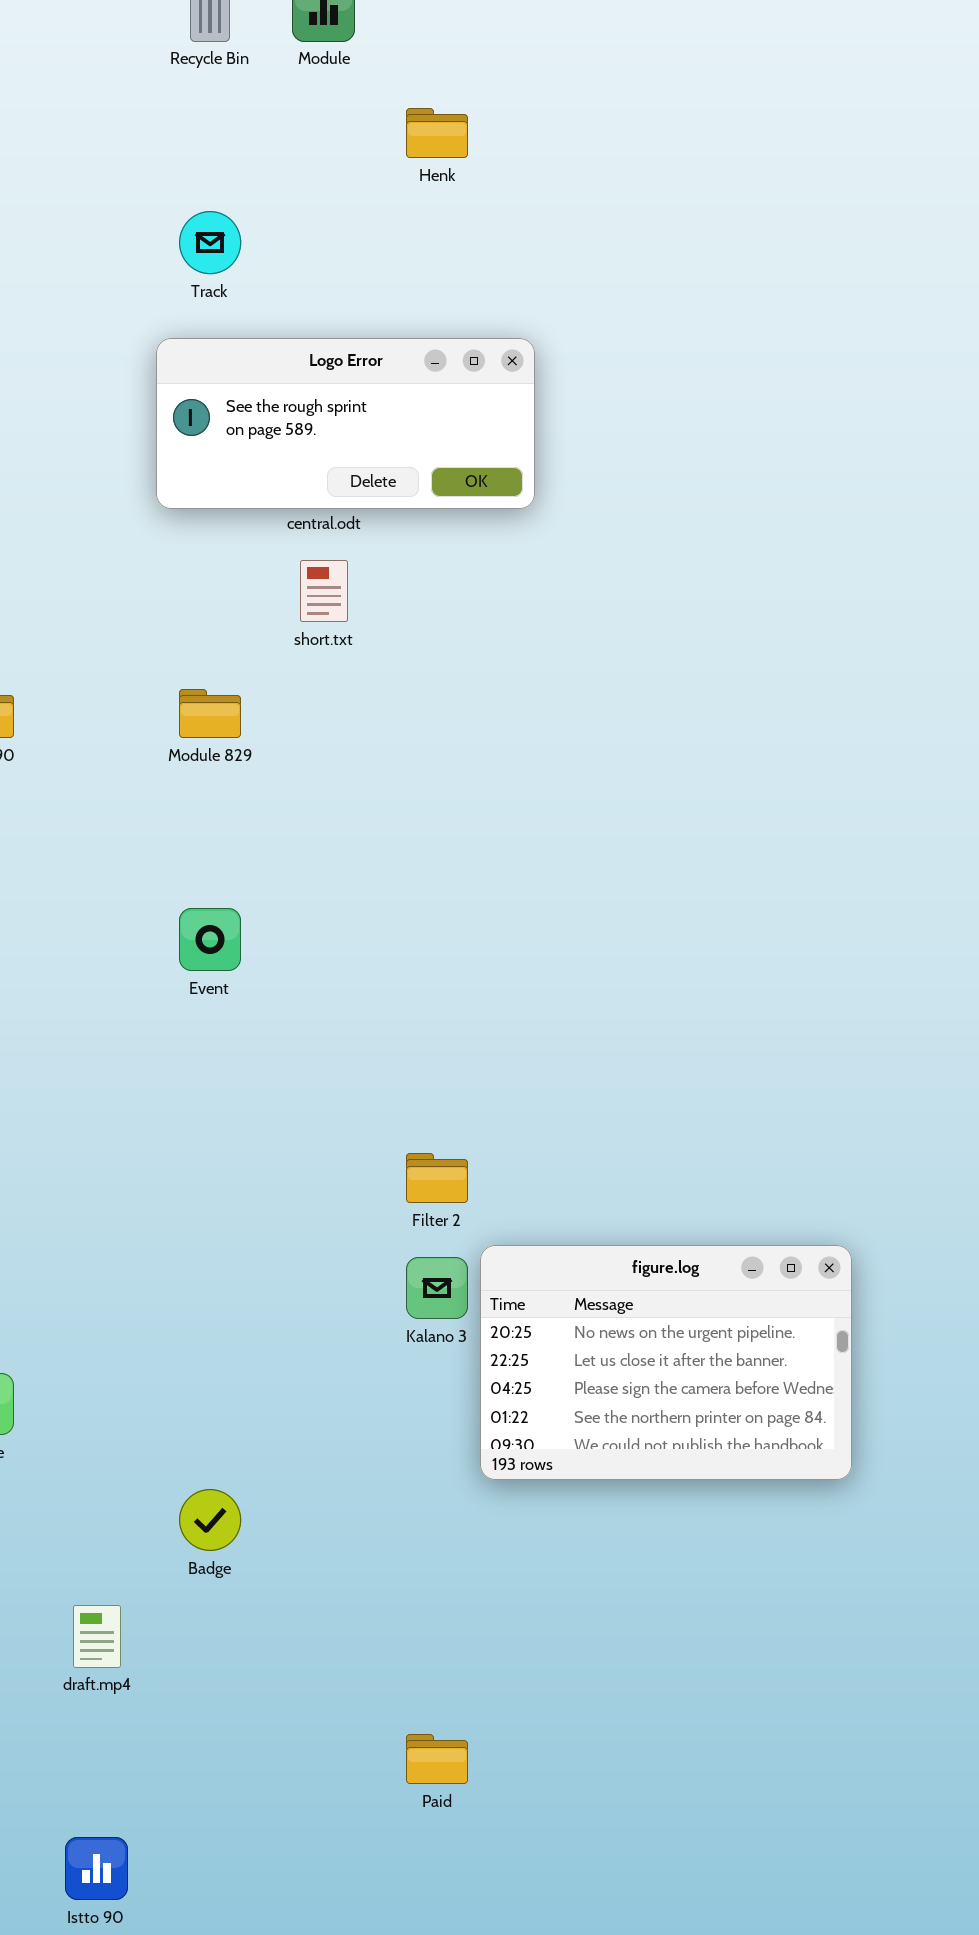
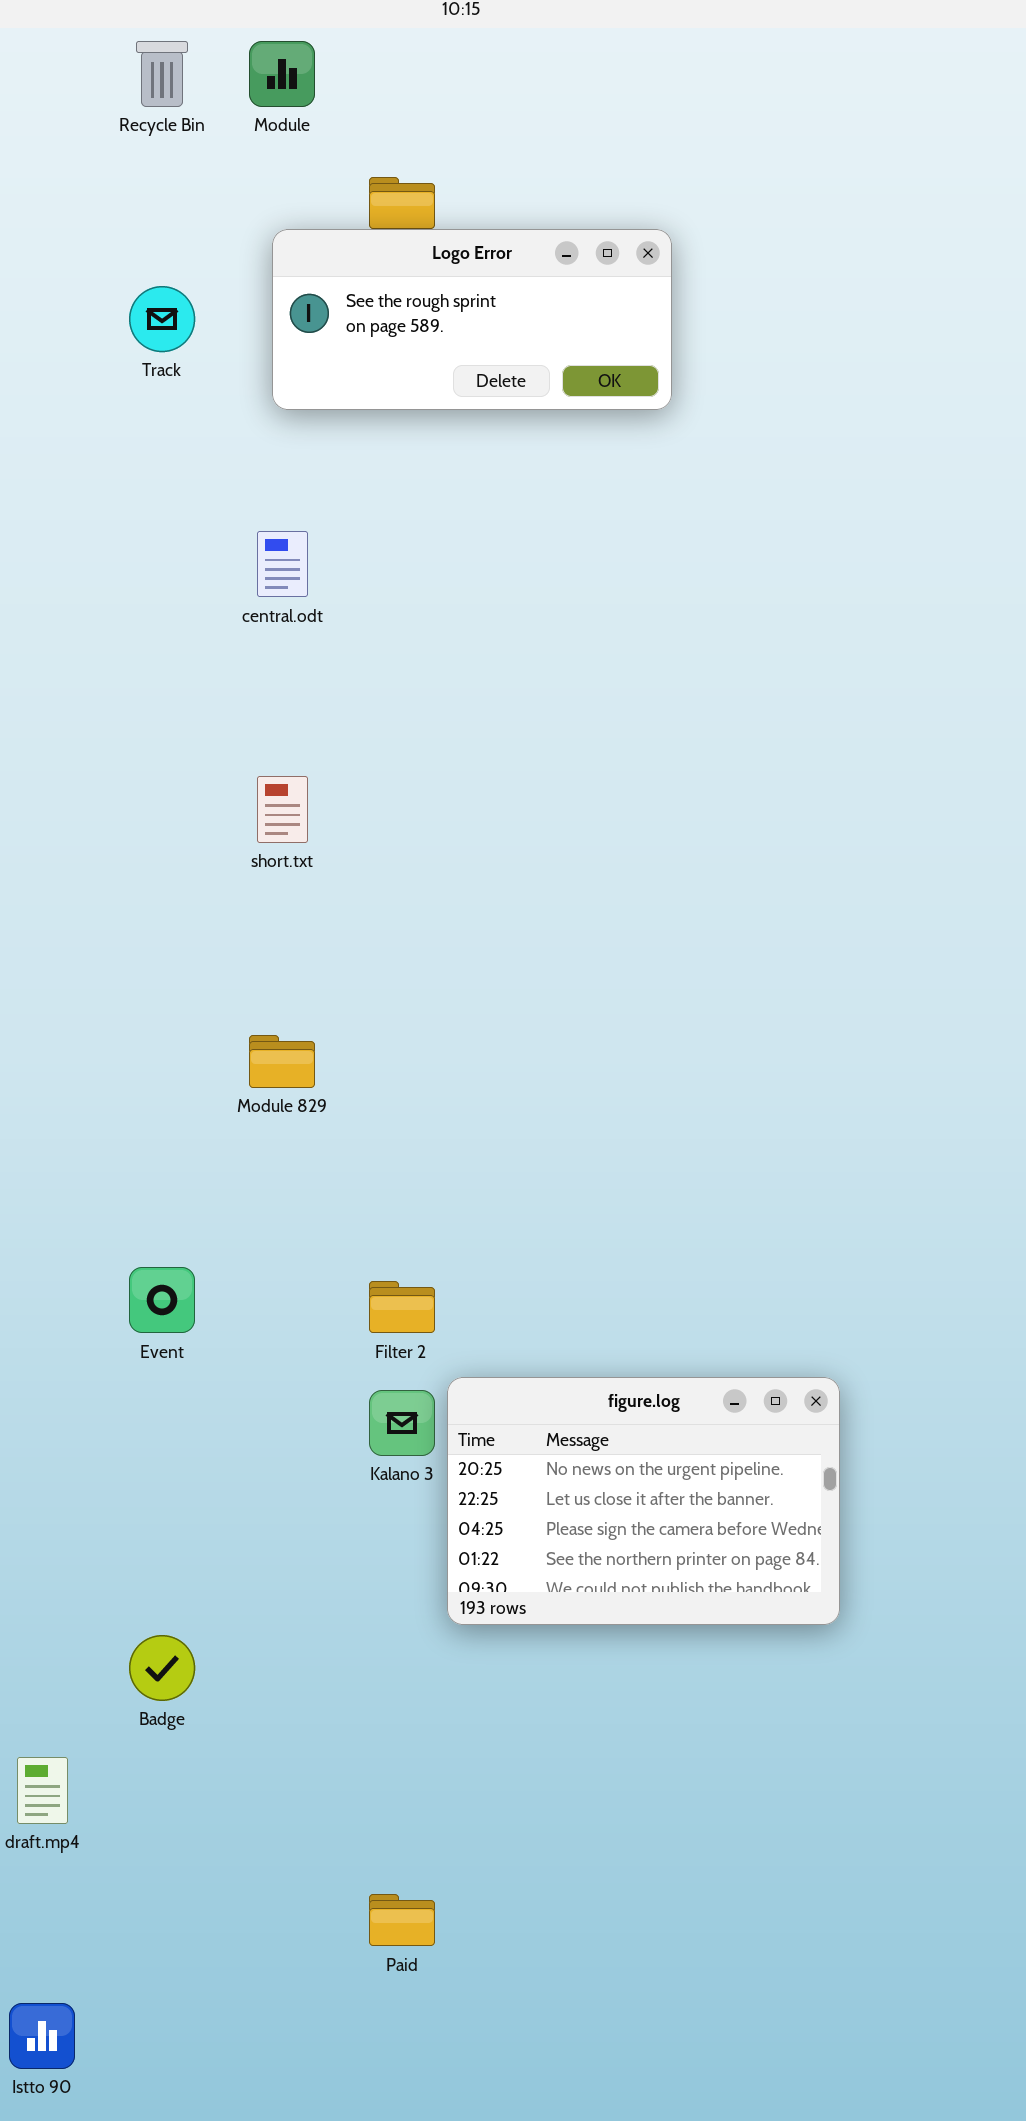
Logo Error: [156,338,535,509] -> [272,229,672,410], moved
short.txt: [300,560,348,622] -> [257,776,308,843], moved
Module 829: [179,689,241,738] -> [249,1035,315,1088], moved
Event: [179,908,241,971] -> [129,1267,195,1333], moved

